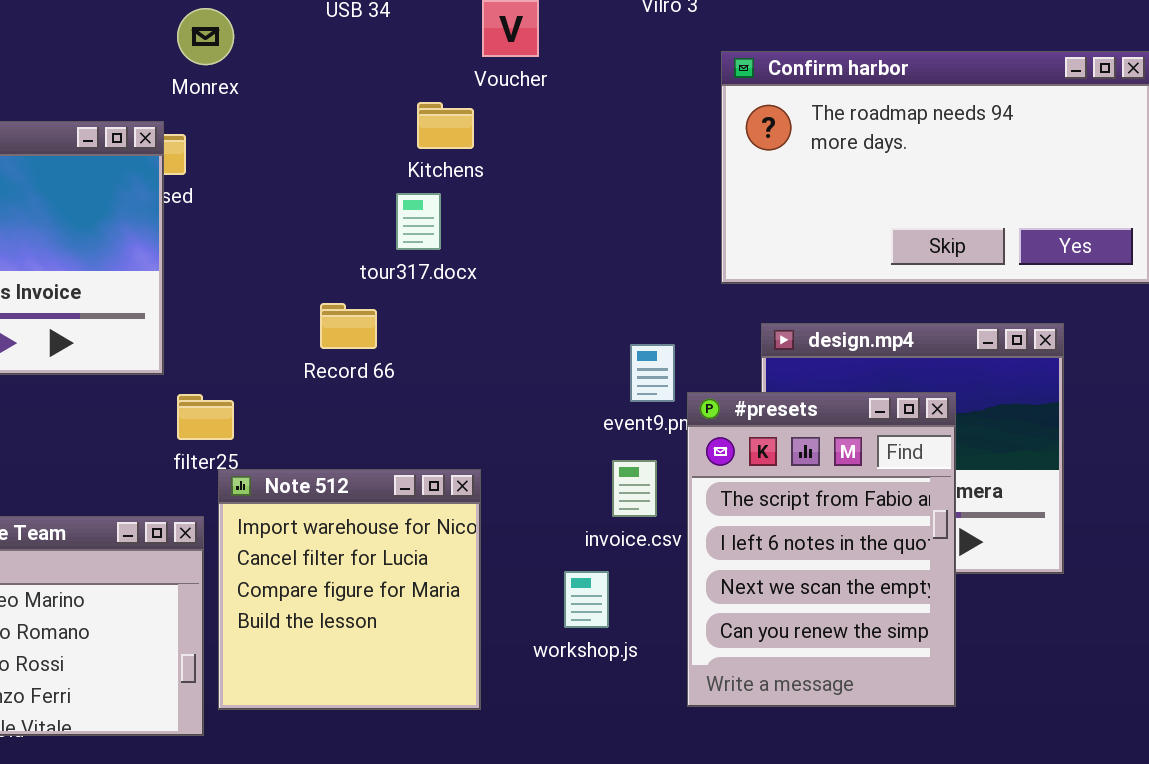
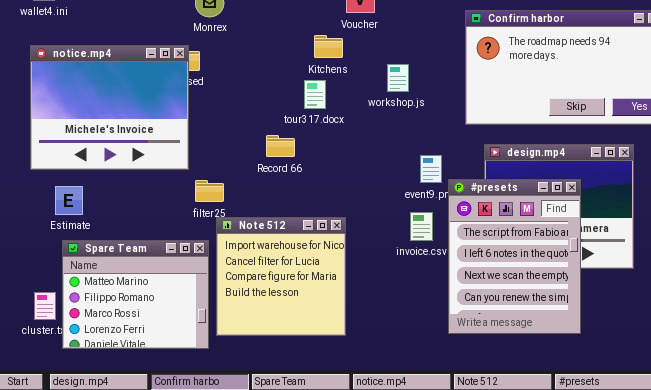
workshop.js: [564,571,609,628] -> [387,64,409,92], moved

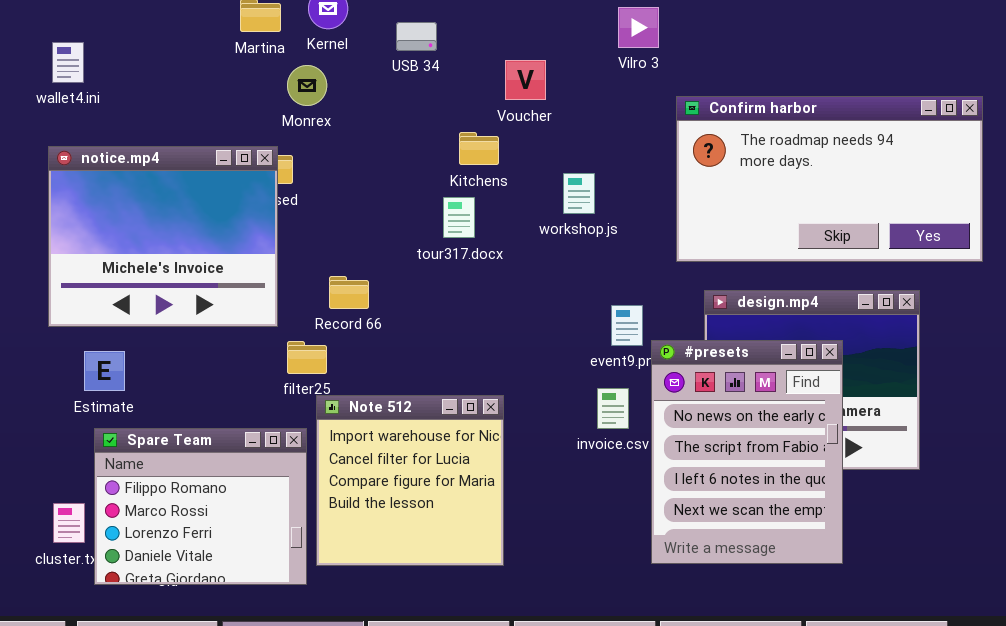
Record 66: [266,135,295,157] -> [329,276,369,309], moved
#presets: [448,179,581,334] -> [651,340,843,564], scrolled up 1 row
Spare Team: [62,240,209,349] -> [94,428,307,585], scrolled down 1 row

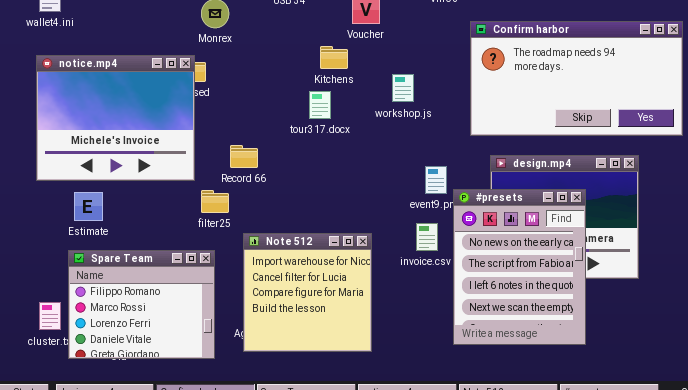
Estimate: [84,351,125,391] -> [74,192,103,221], moved
Note 512: [316,395,504,566] -> [243,233,372,352], moved

